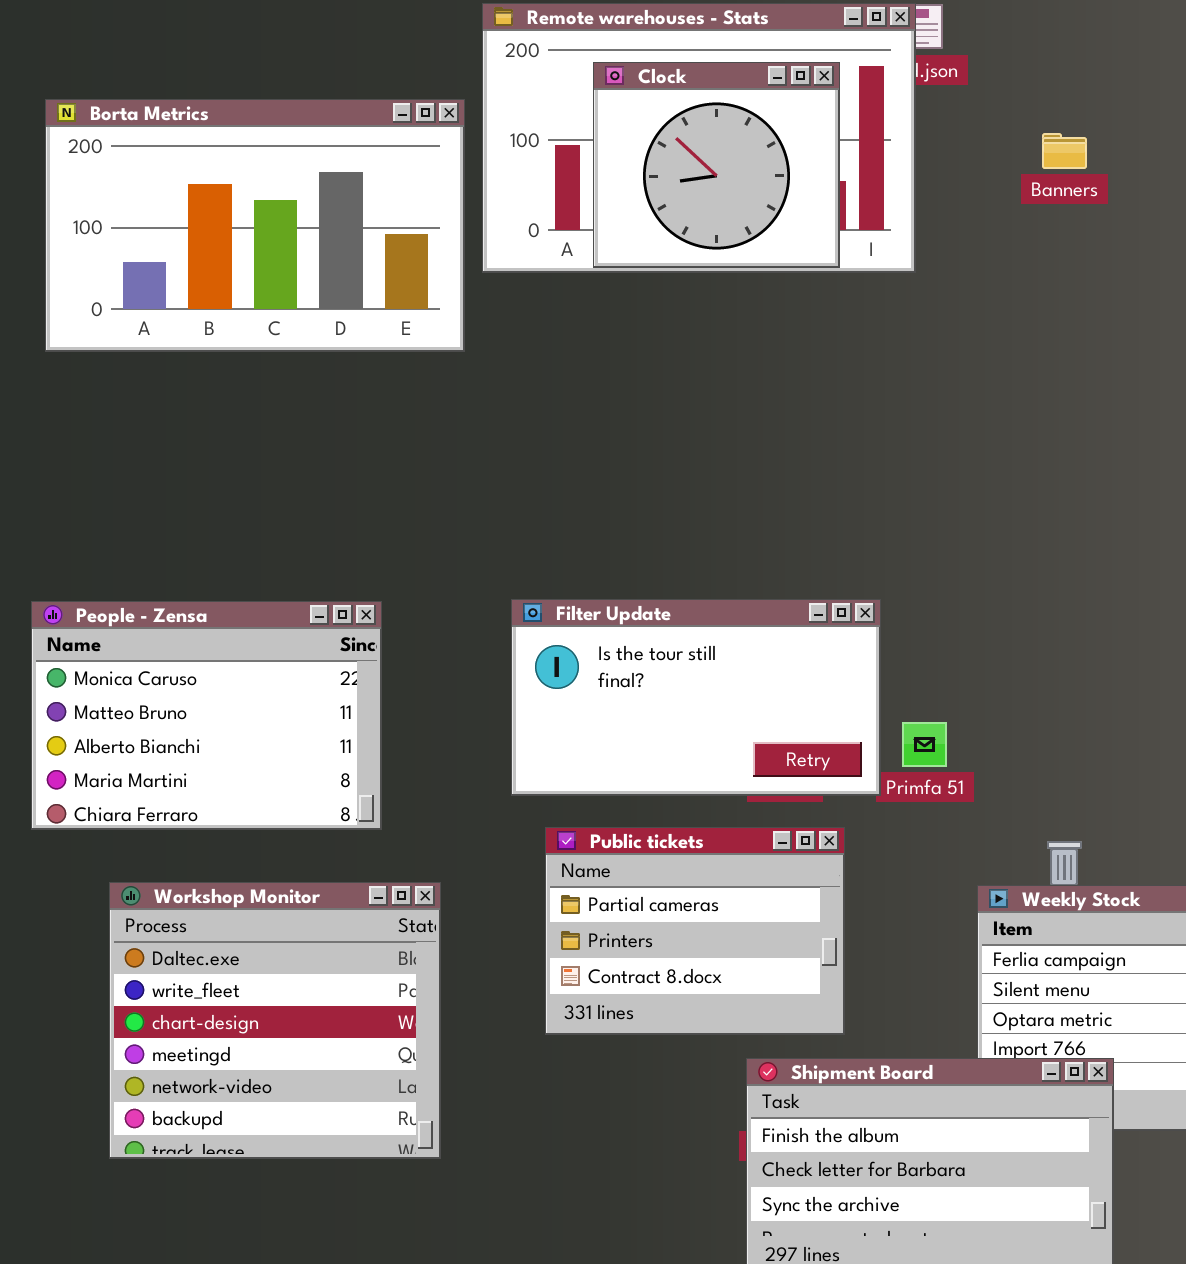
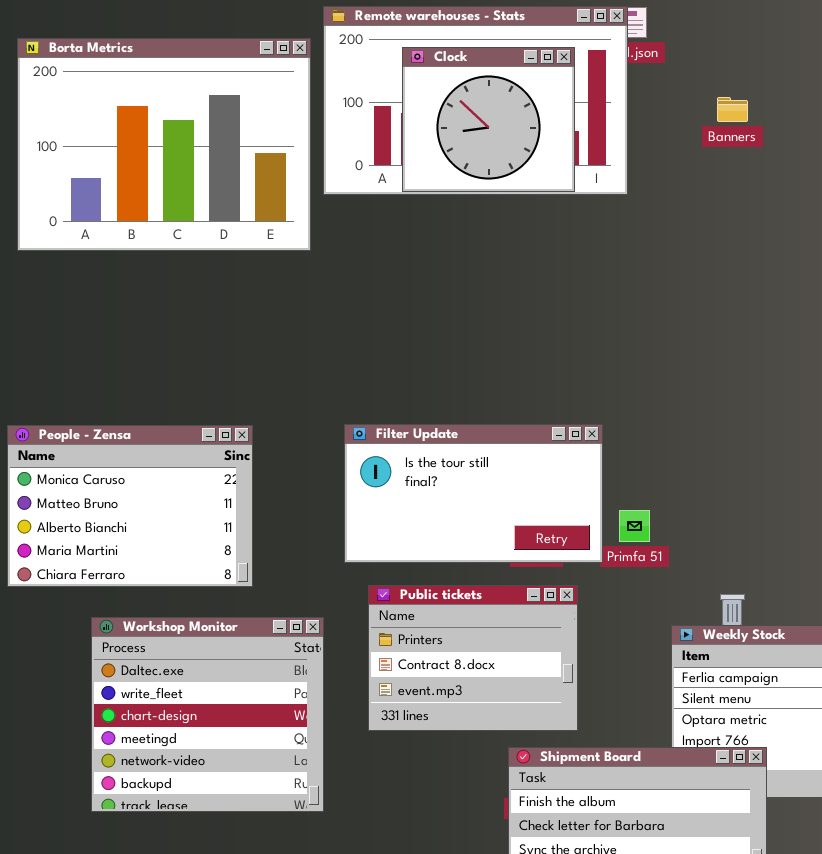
Borta Metrics: [45,99,465,352] -> [17,38,311,251], resized
Public tickets: [545,827,845,1035] -> [368,585,578,731], scrolled down 1 row
Workshop Monitor: [109,882,441,1159] -> [91,617,324,812], moved

